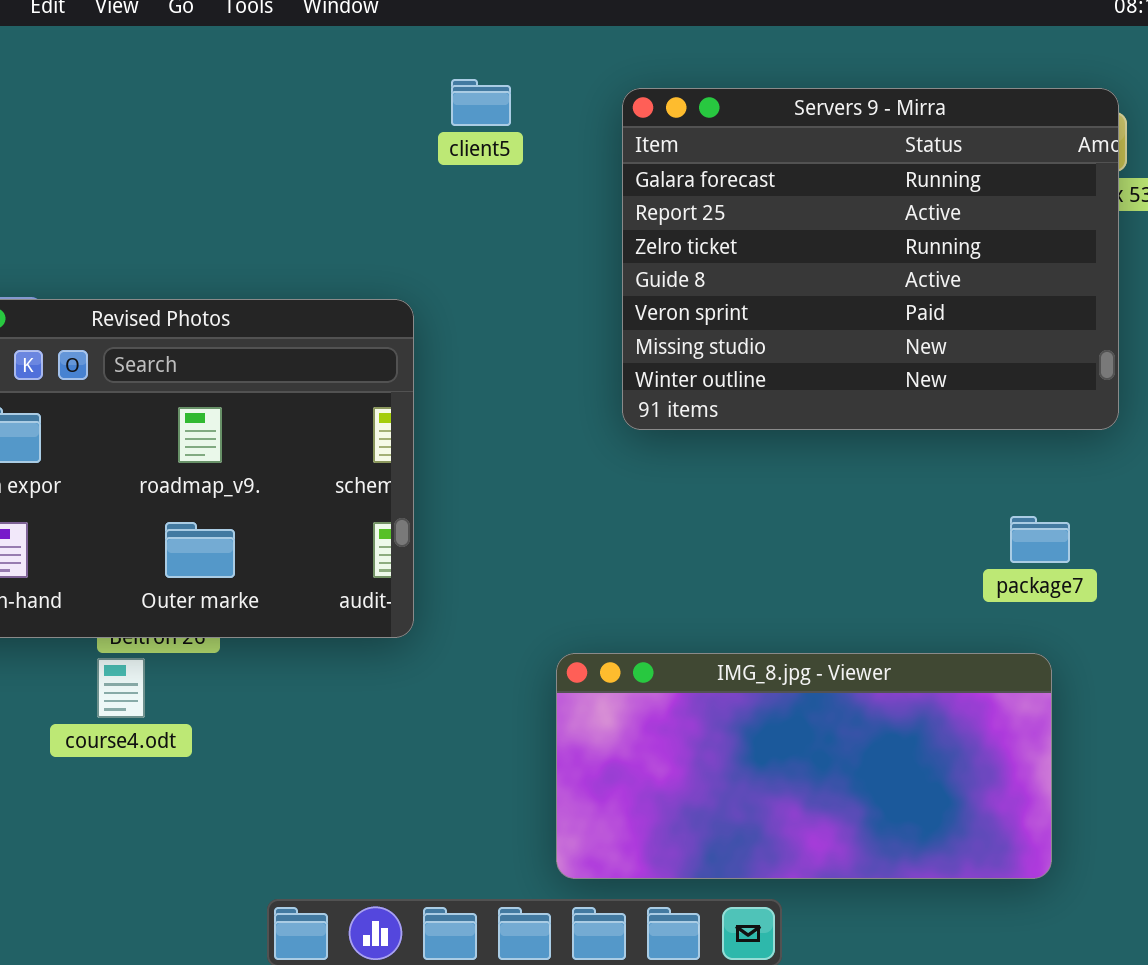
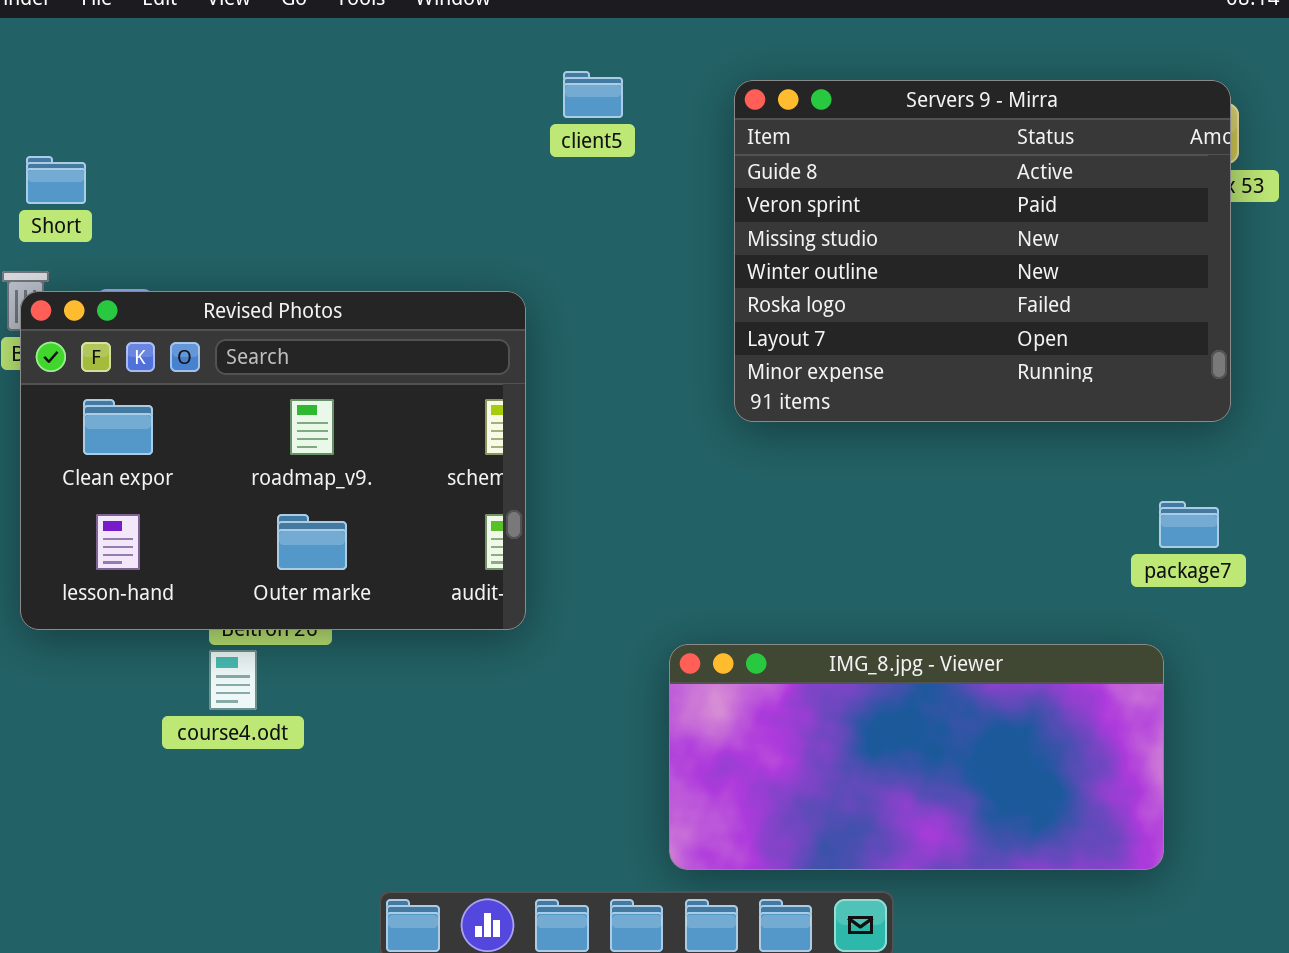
Servers 9 - Mirra: [622,88,1119,430] -> [734,80,1231,422], scrolled down 3 rows
package7: [1010,516,1070,563] -> [1159,501,1219,548], moved

